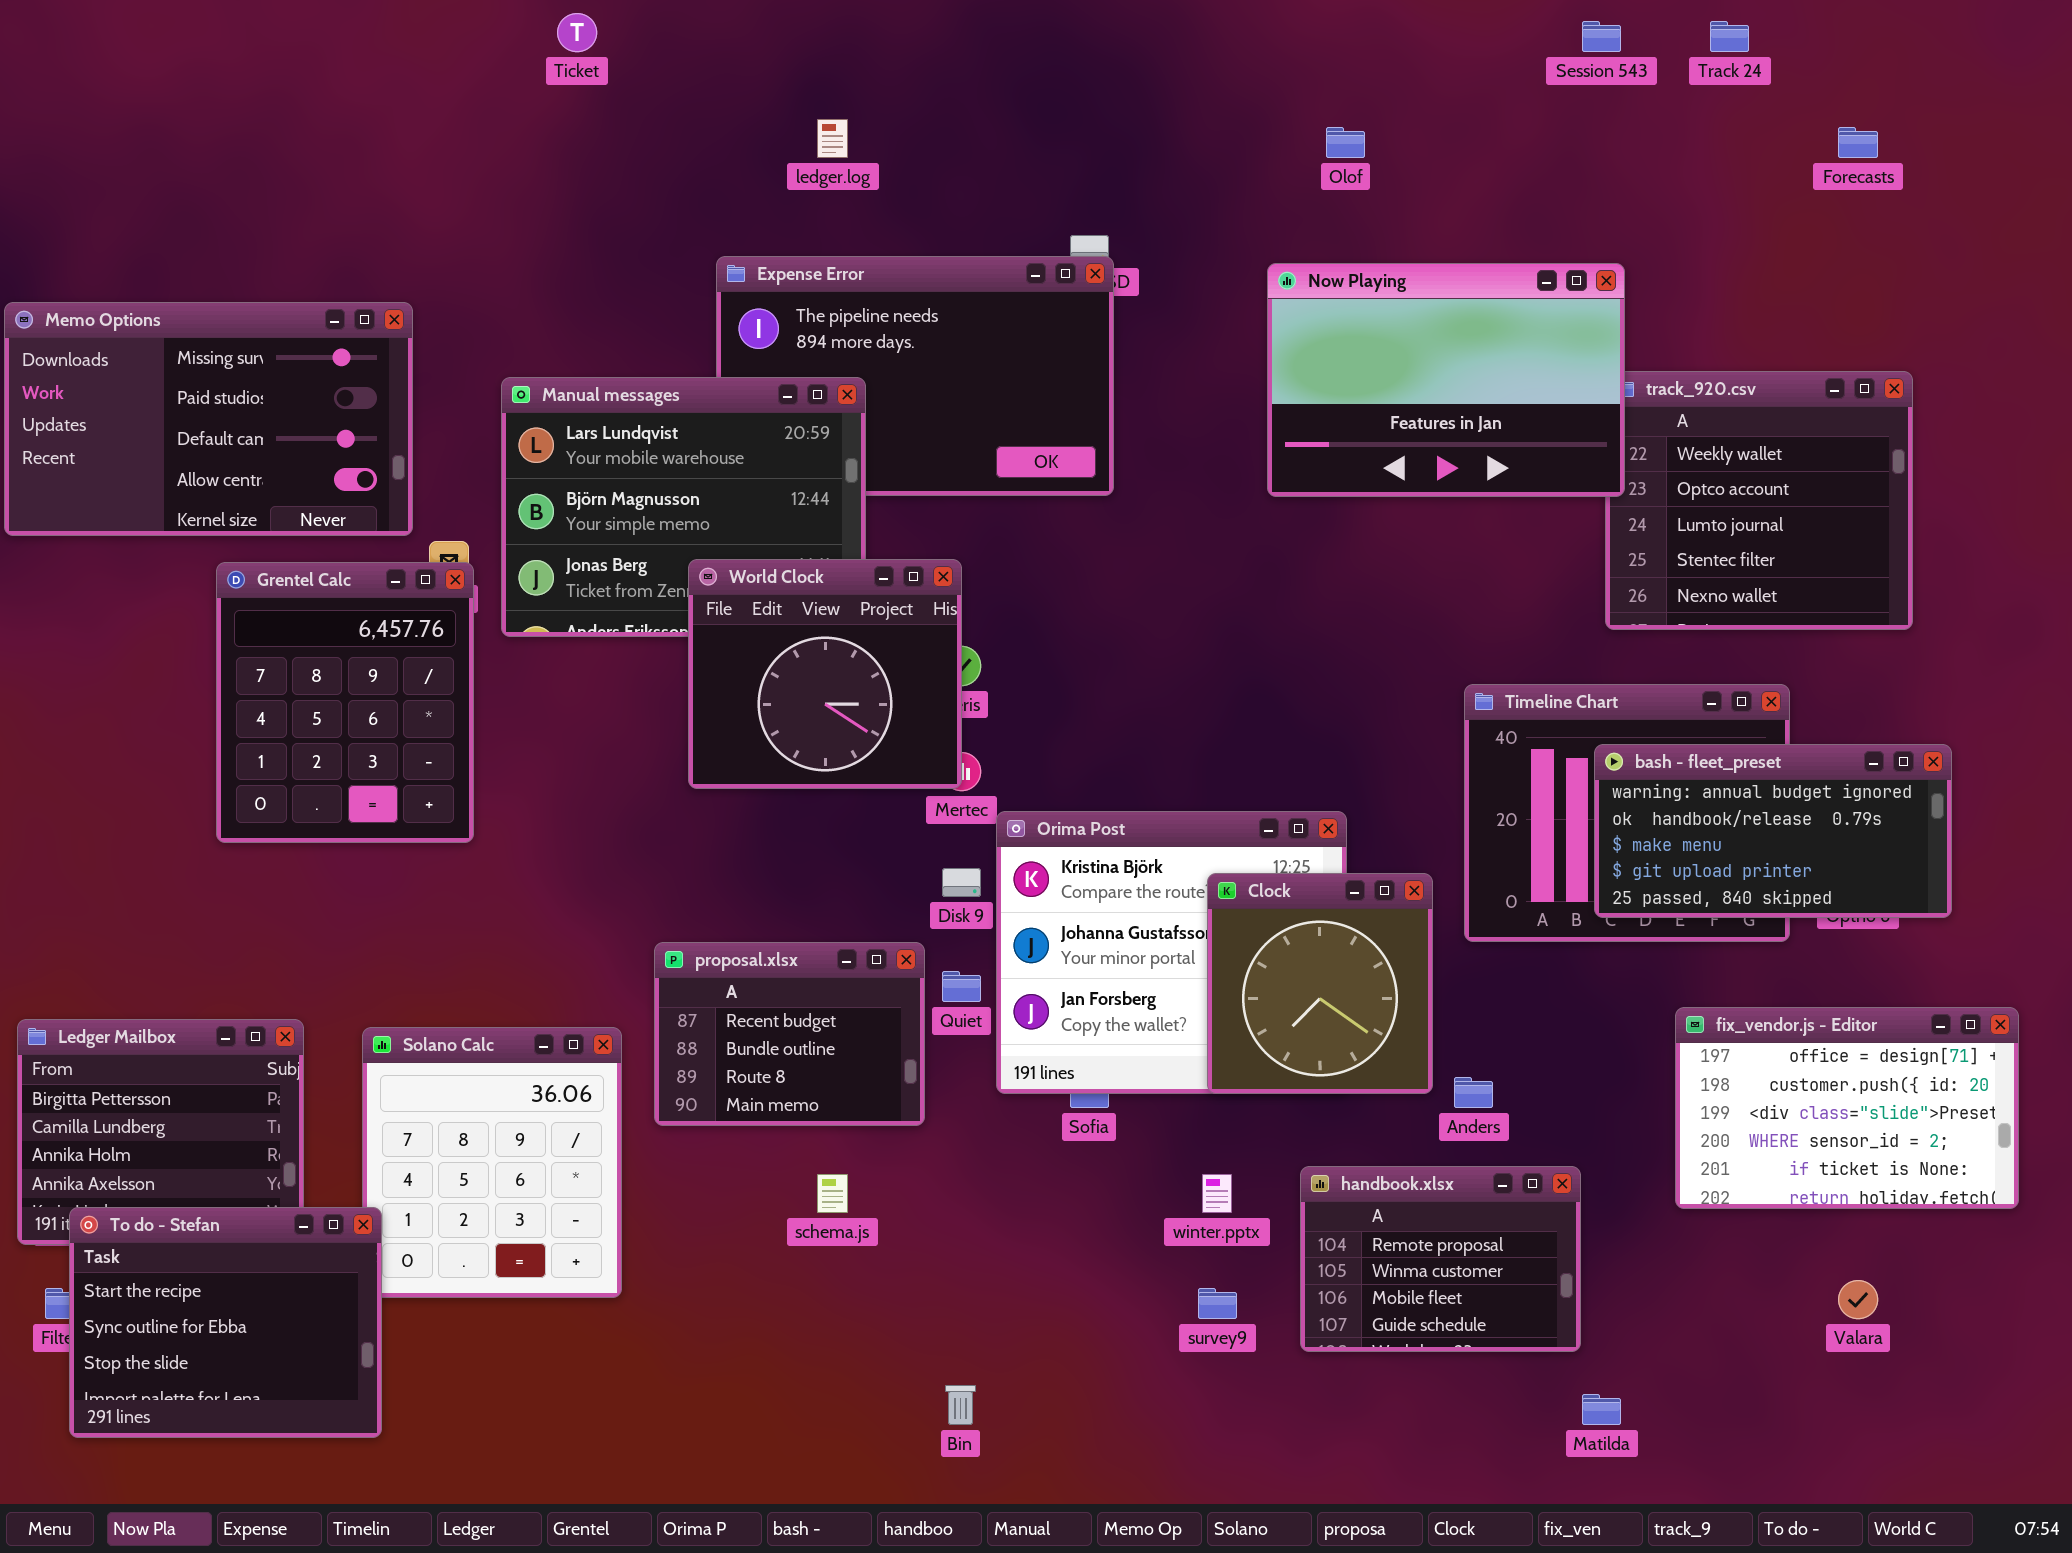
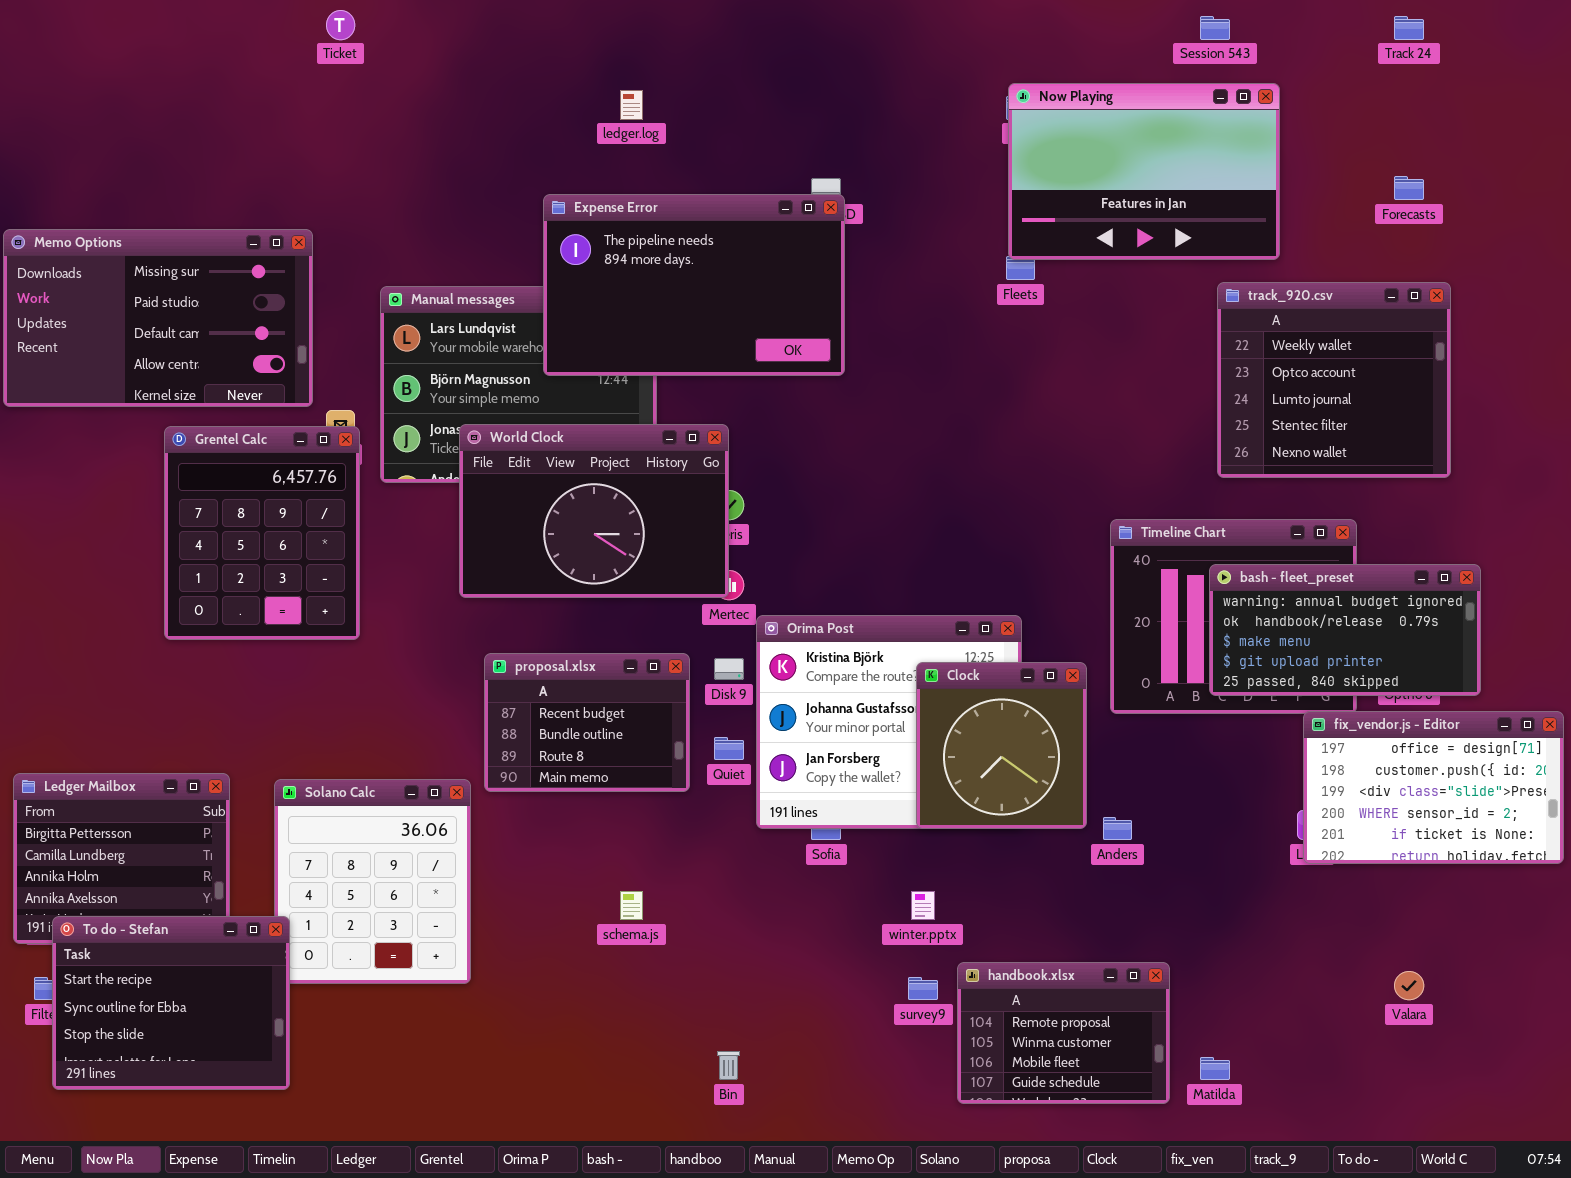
Ticket: [557,13,597,52] -> [326,10,355,40], moved
Track 24: [1710,21,1749,52] -> [1394,16,1424,40], moved
Forecasts: [1838,127,1878,158] -> [1394,176,1424,200], moved
Expense Error: [716,256,1114,496] -> [543,194,845,376], raised
Now Playing: [1267,263,1625,497] -> [1008,83,1280,260], moved
World Clock: [688,559,962,789] -> [459,424,729,598], resized
proposal.xlsx: [654,942,925,1126] -> [484,653,690,792], moved
fix_vendor.js - Editor: [1675,1007,2019,1209] -> [1303,711,1564,864], moved
handbook.xlsx: [1300,1166,1581,1352] -> [957,962,1170,1104], moved

